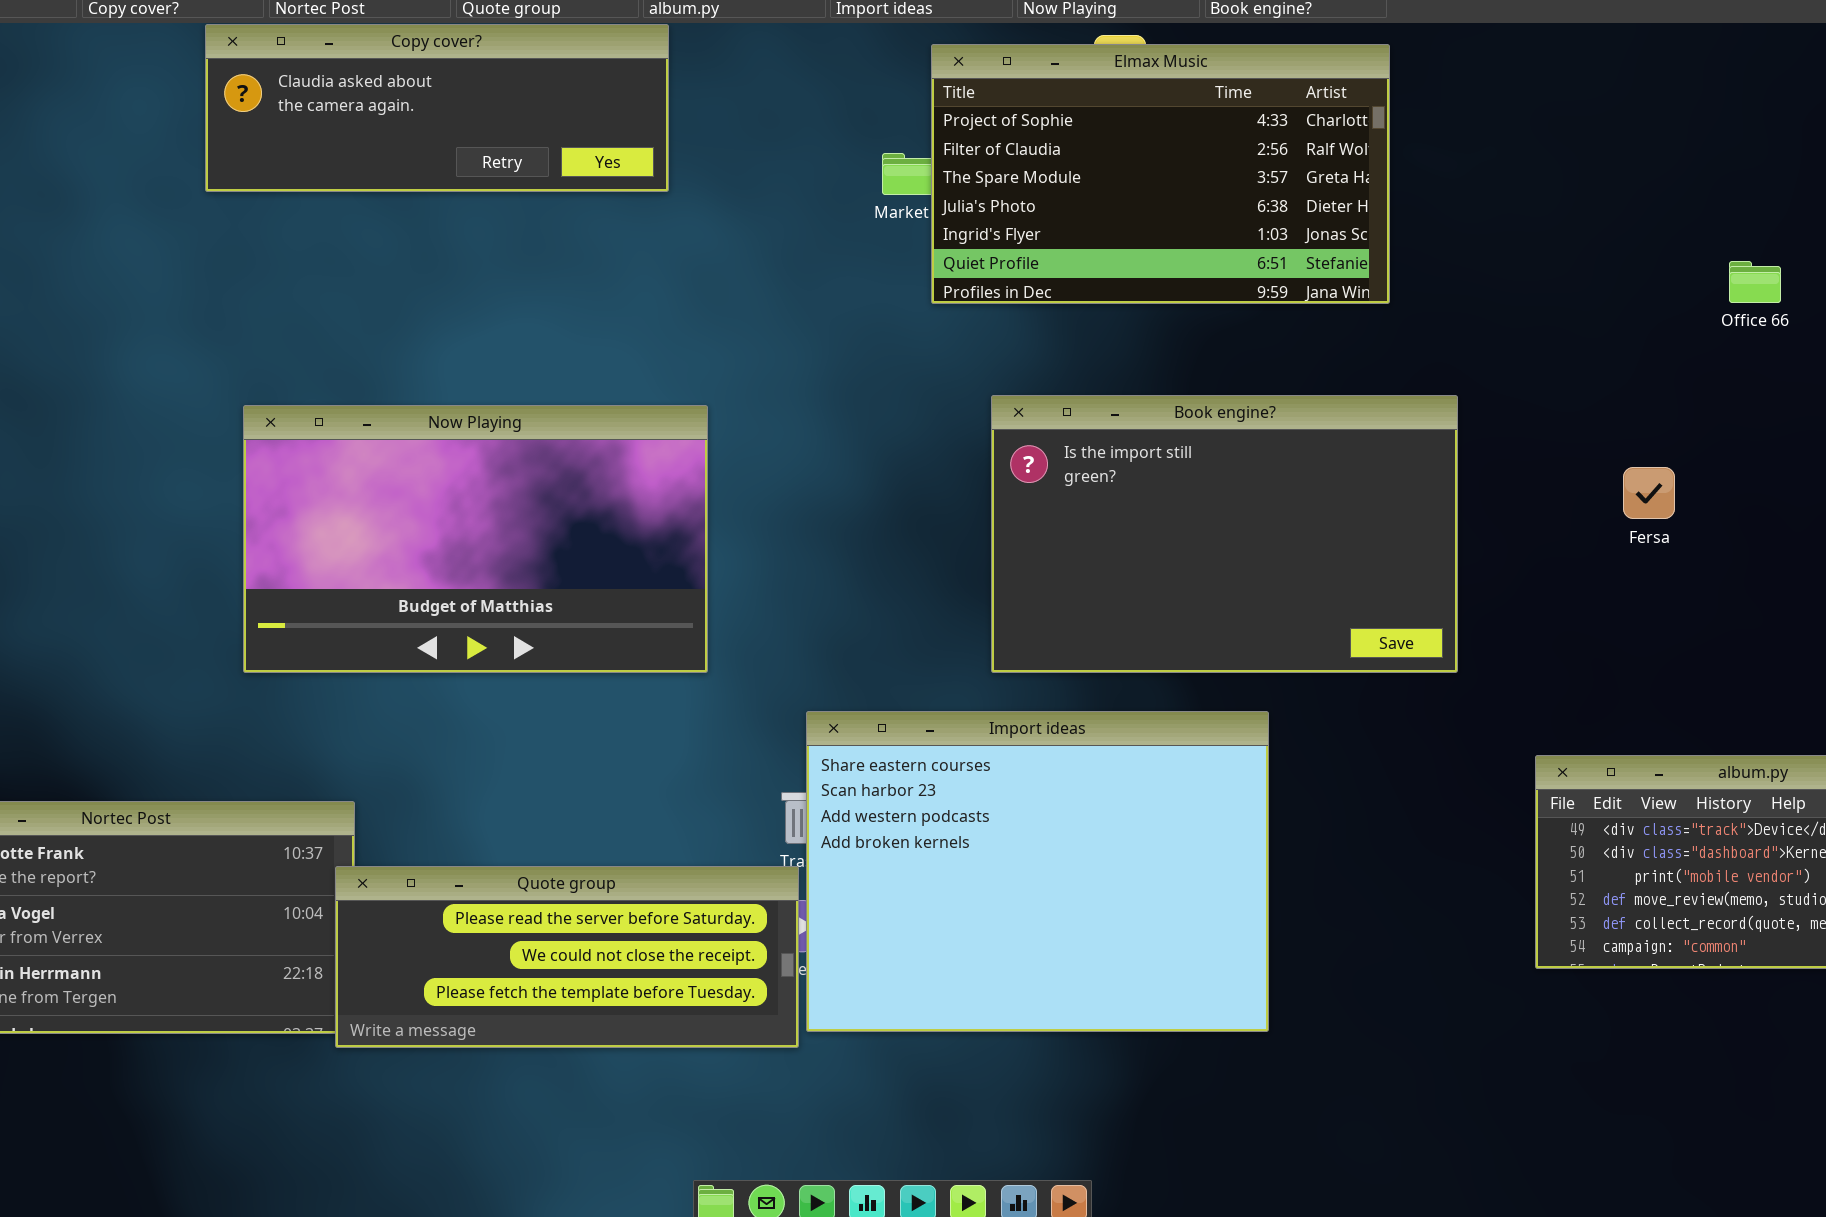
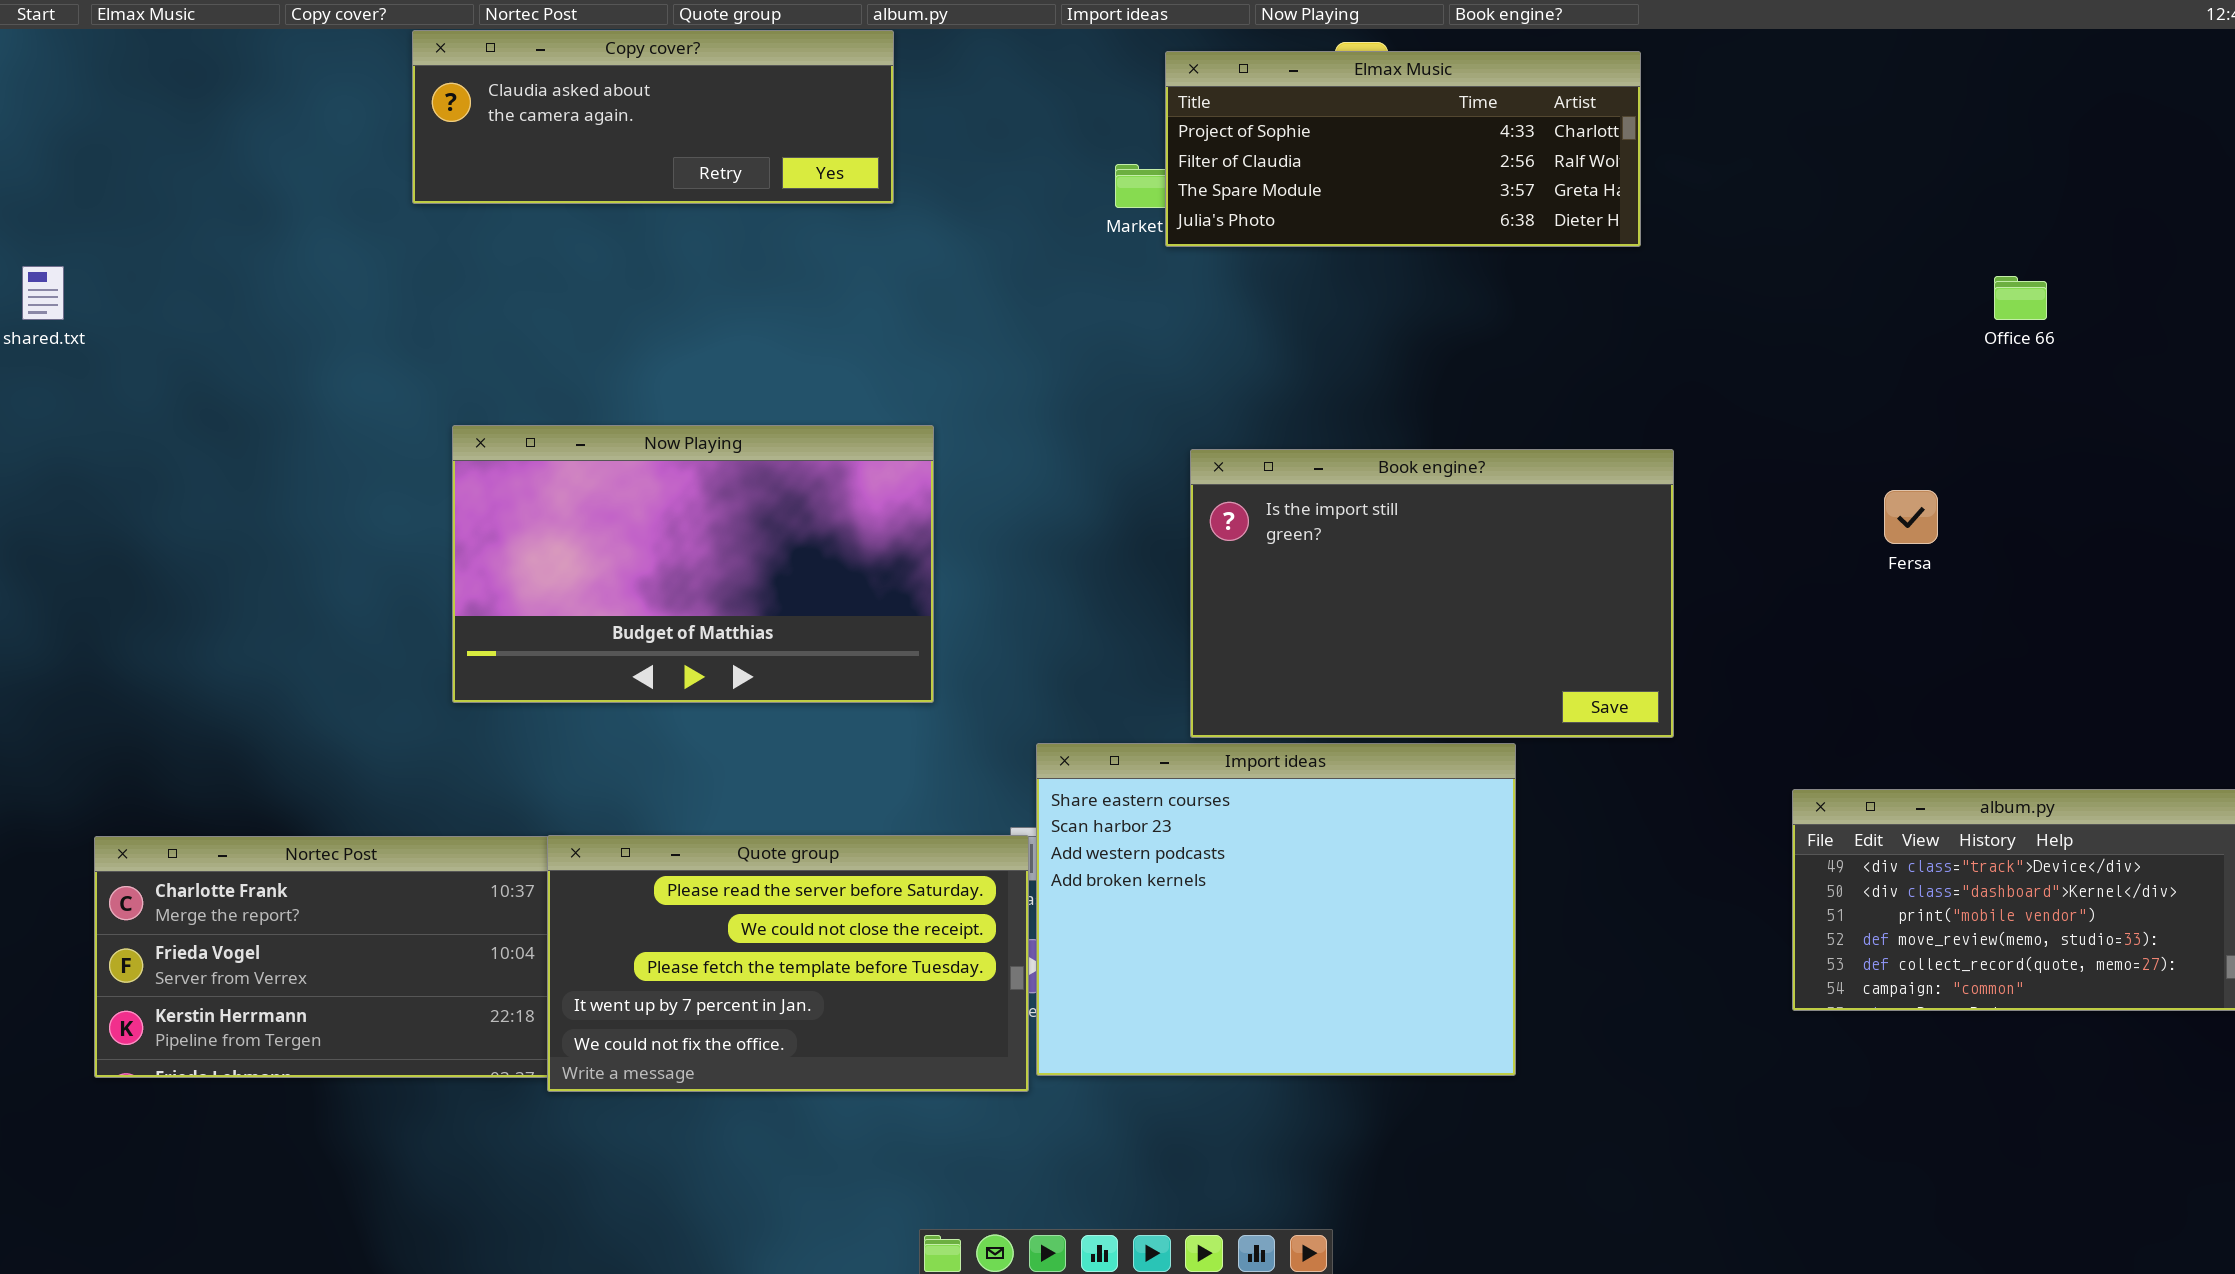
Elmax Music: [931,44,1390,304] -> [1165,51,1641,247], resized
Book engine?: [991,395,1458,673] -> [1190,449,1674,738], moved
Quote group: [335,866,799,1048] -> [547,835,1029,1092], resized

